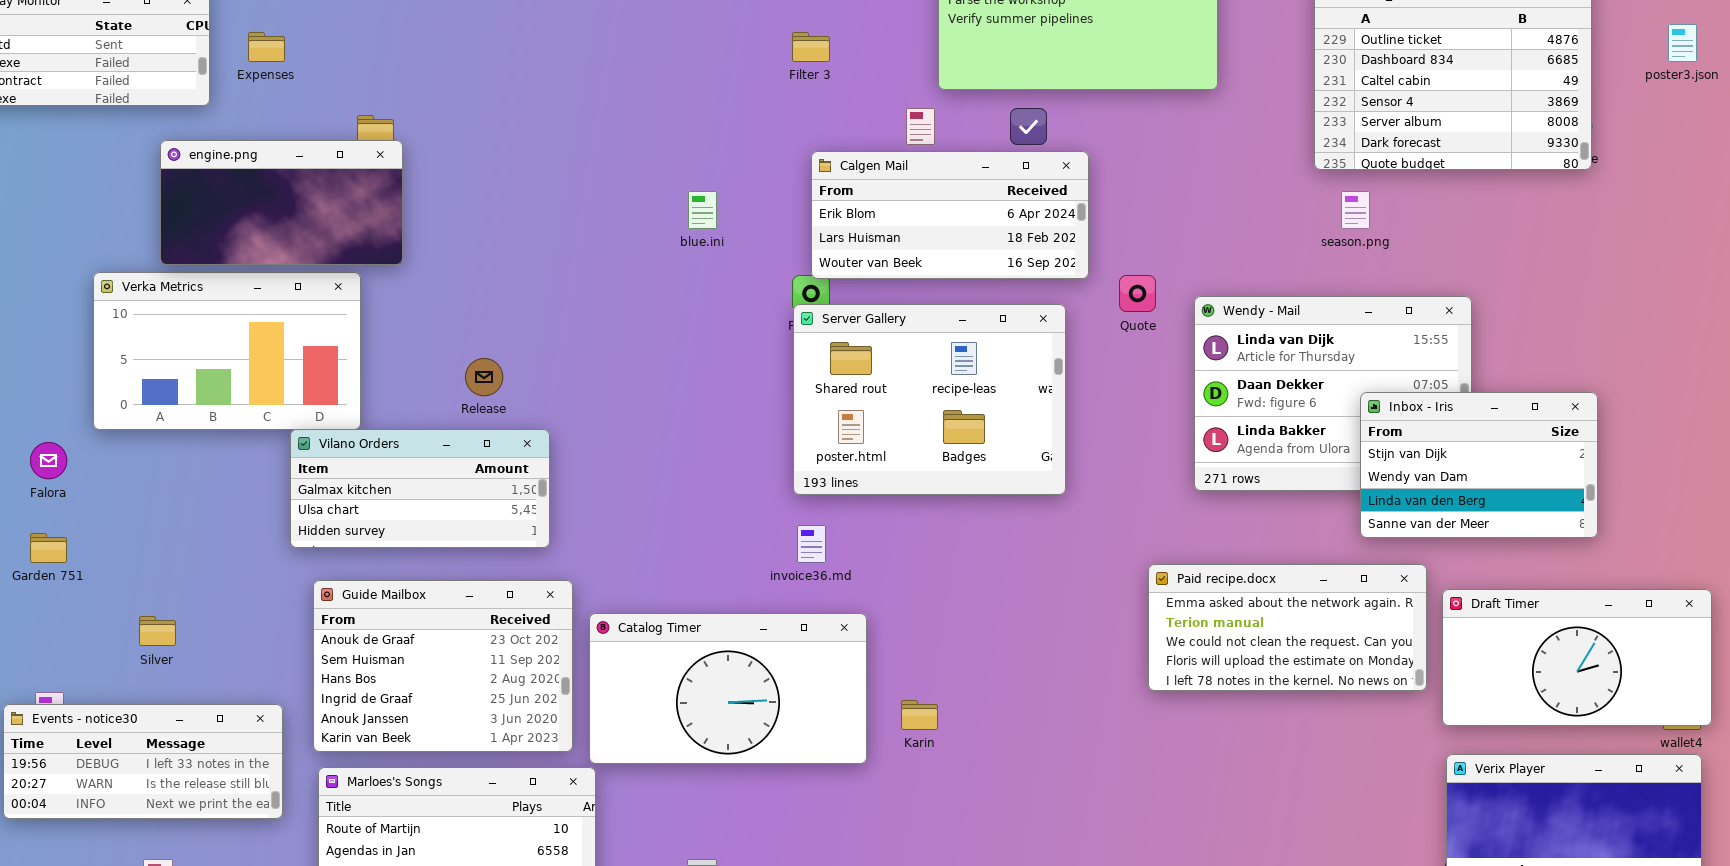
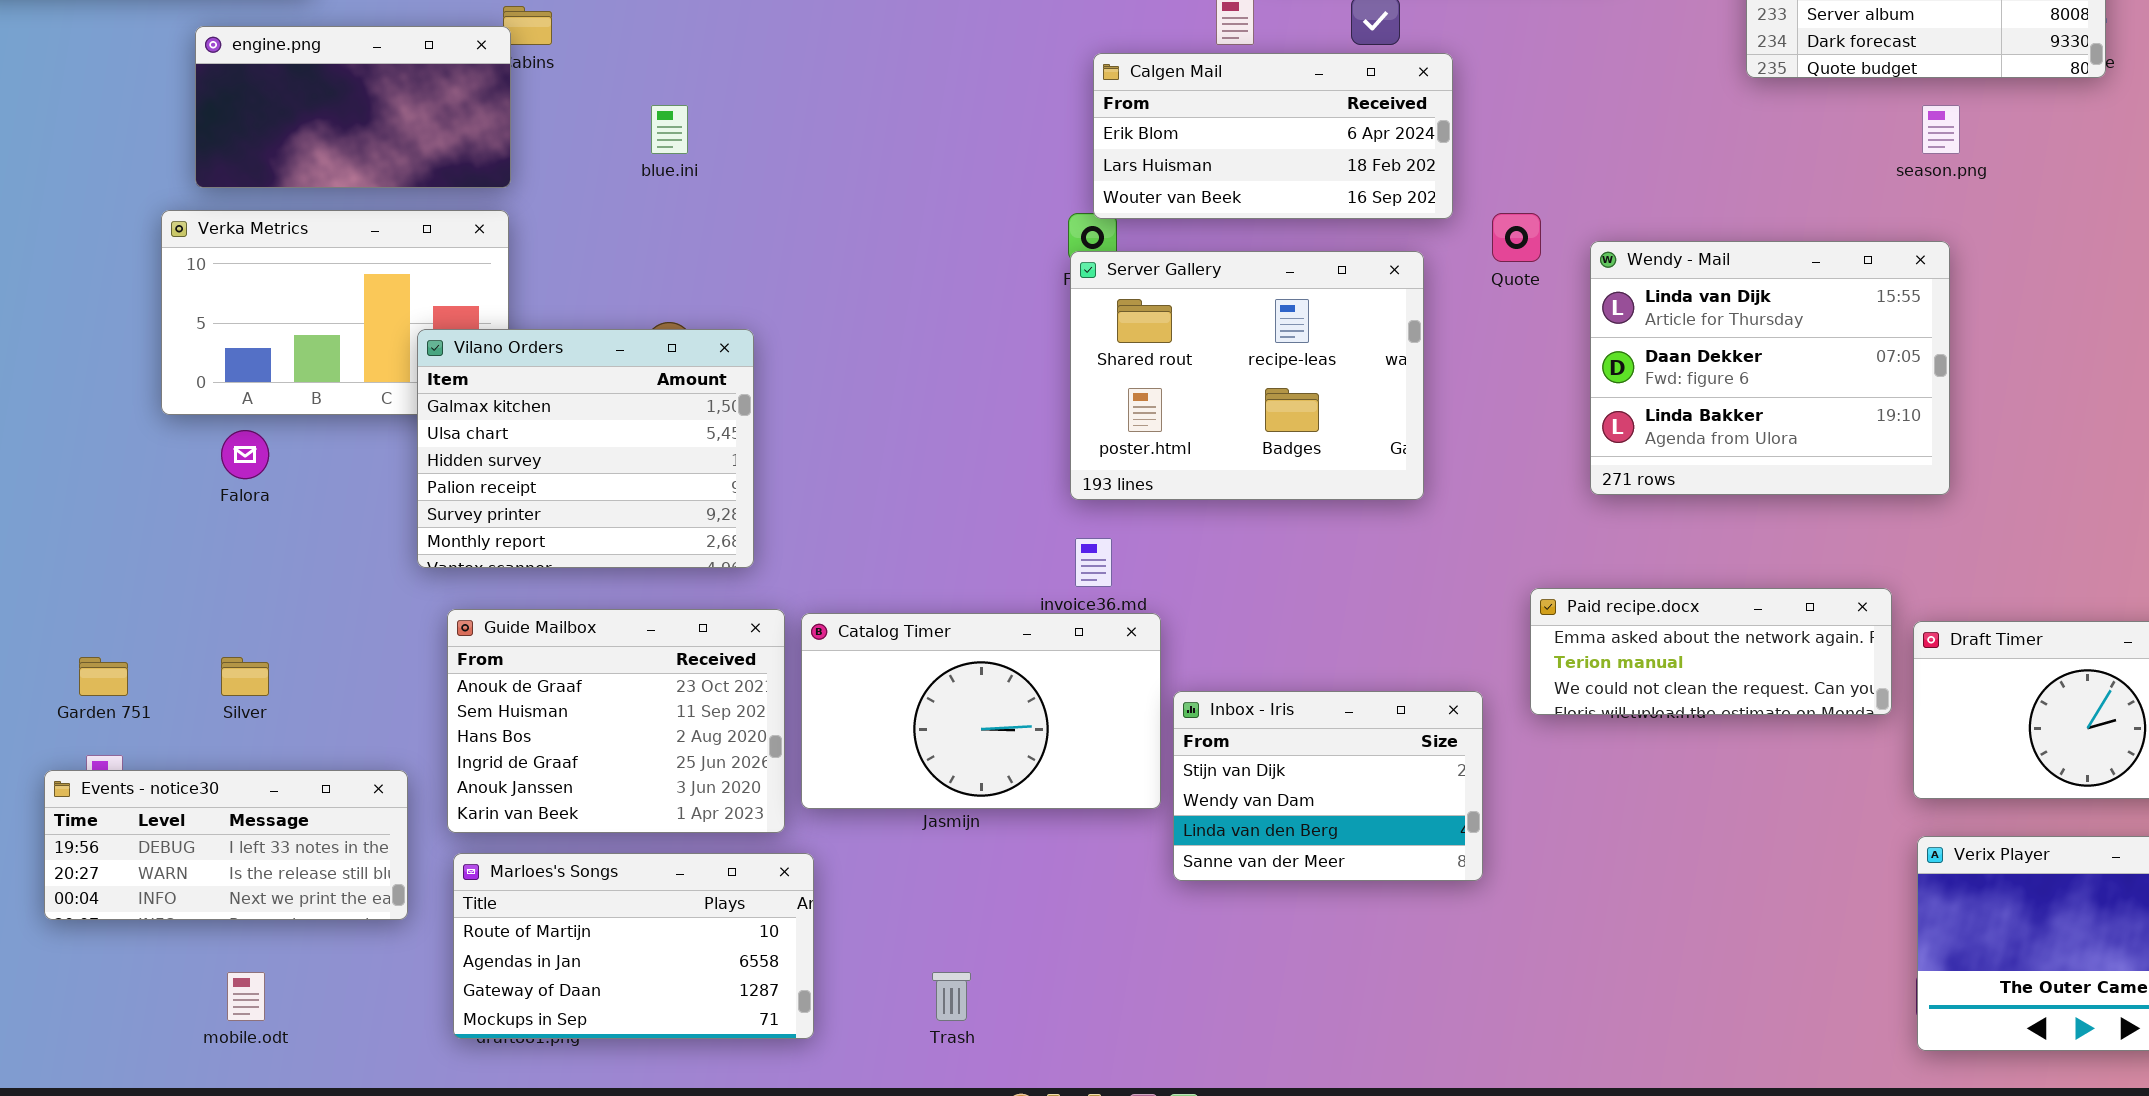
engine.png: [160,140,403,265] -> [195,26,511,188], moved
blue.ini: [688,191,717,229] -> [651,105,688,154], moved
season.png: [1341,191,1370,229] -> [1922,105,1960,154], moved
Inbox - Iris: [1360,392,1598,538] -> [1173,691,1483,881], moved
Vilano Orders: [290,429,550,548] -> [417,329,754,568], resized
Falora: [30,442,67,479] -> [221,430,269,479], moved
Garden 751: [30,533,67,563] -> [79,657,128,696], moved
Paid recipe.docx: [1148,564,1427,691] -> [1530,588,1892,715], resized
Catalog Timer: [589,613,867,764] -> [801,613,1161,809], moved

